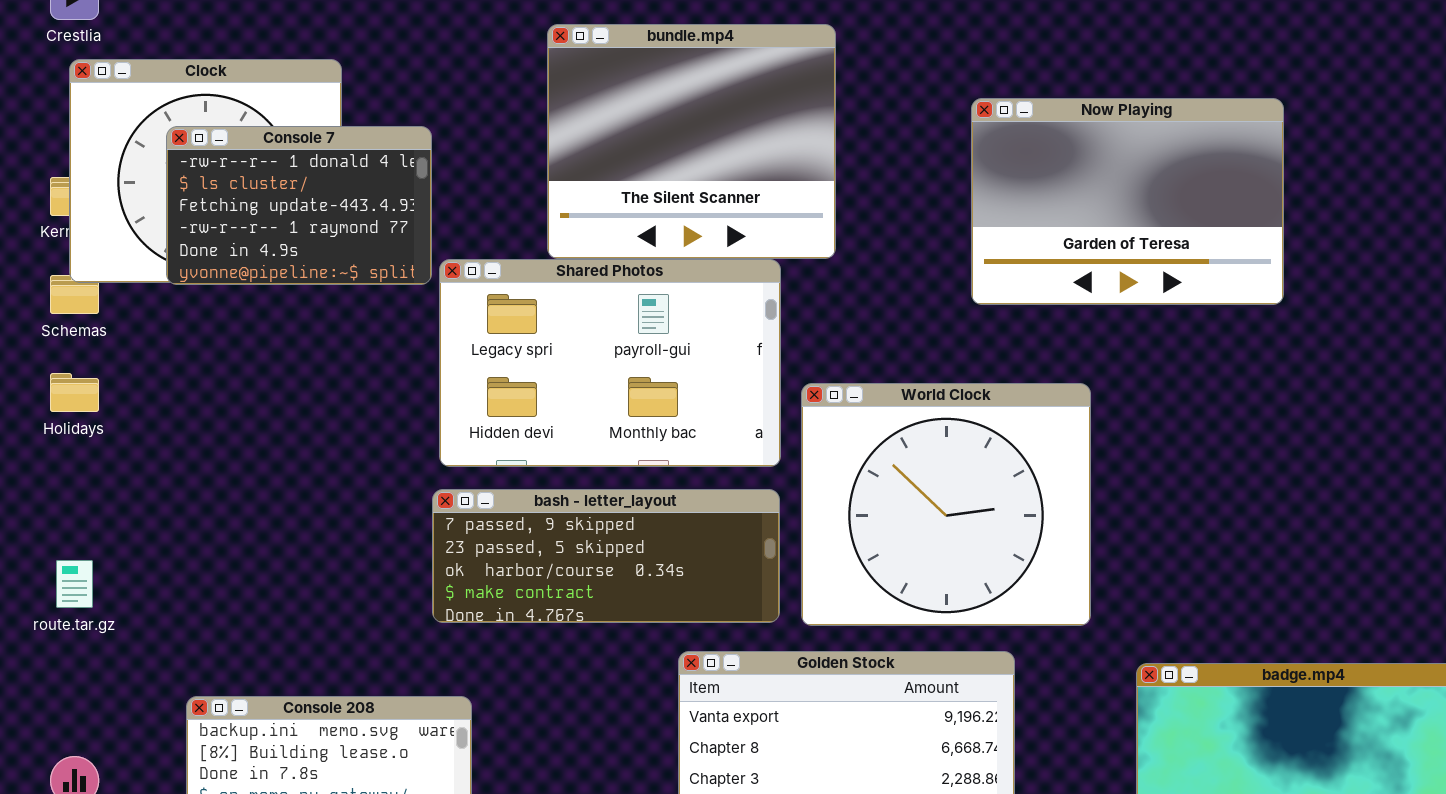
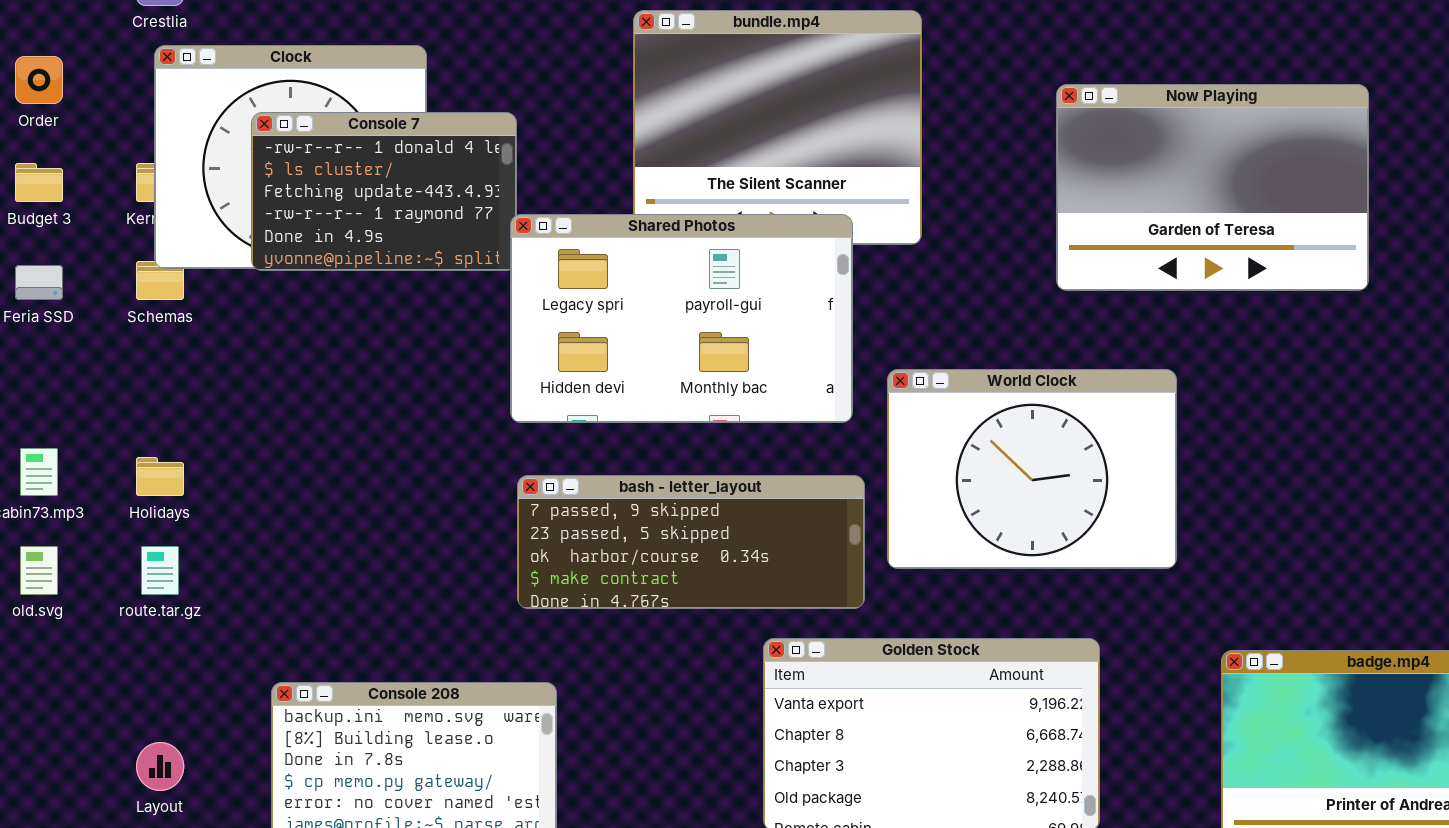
Shared Photos: [439,259,781,467] -> [510,214,853,423], moved
Holidays: [50,373,99,412] -> [136,457,184,496], moved
World Clock: [801,383,1091,626] -> [887,369,1177,569], resized

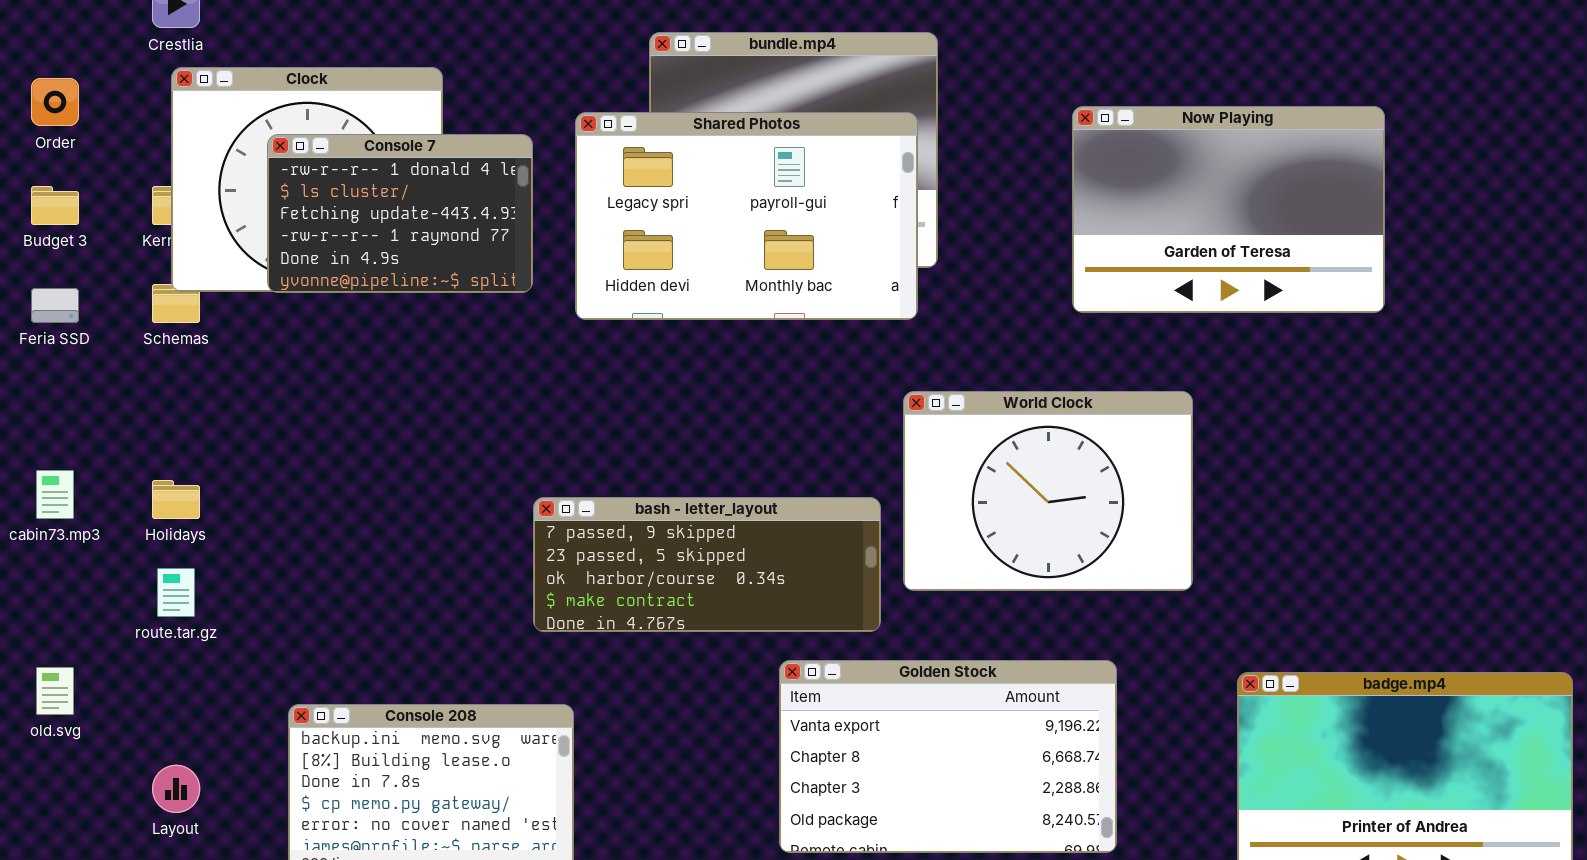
Shared Photos: [510,214,853,423] -> [575,112,918,320], moved
old.svg: [20,546,58,595] -> [36,667,74,715], moved

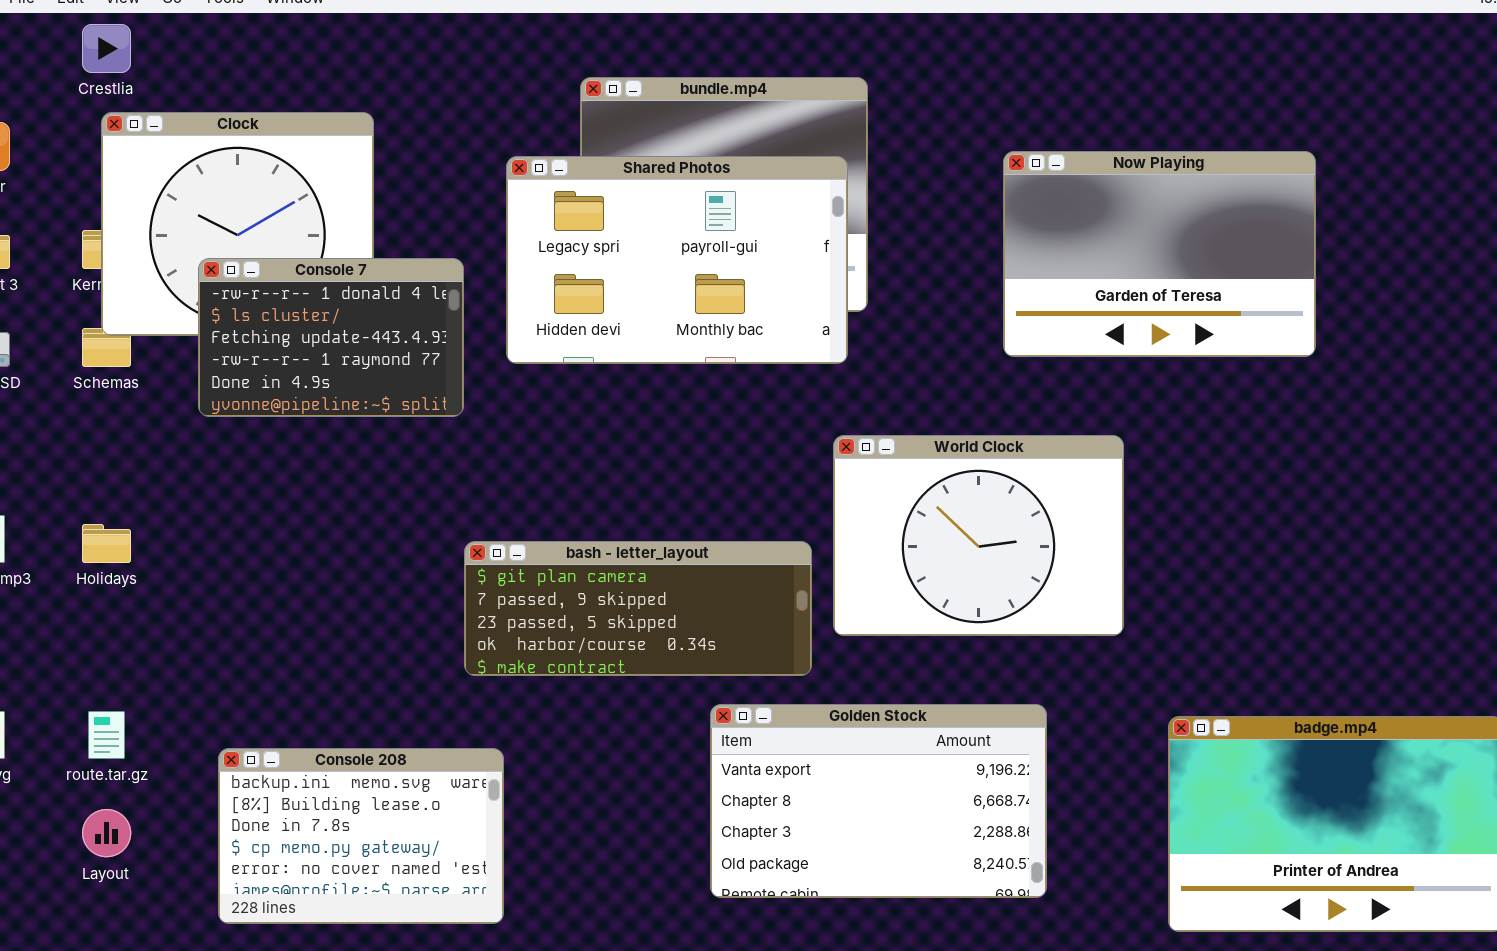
Console 7: [267,134,533,293] -> [198,258,464,417], moved
bash - letter_layout: [533,497,881,632] -> [464,541,812,676], scrolled up 1 row
route.tar.gz: [157,568,195,617] -> [88,711,125,759], moved

